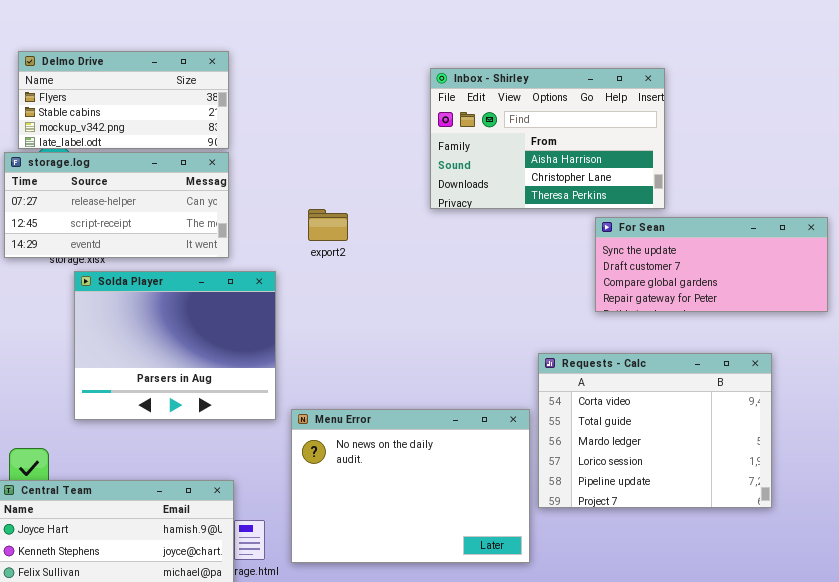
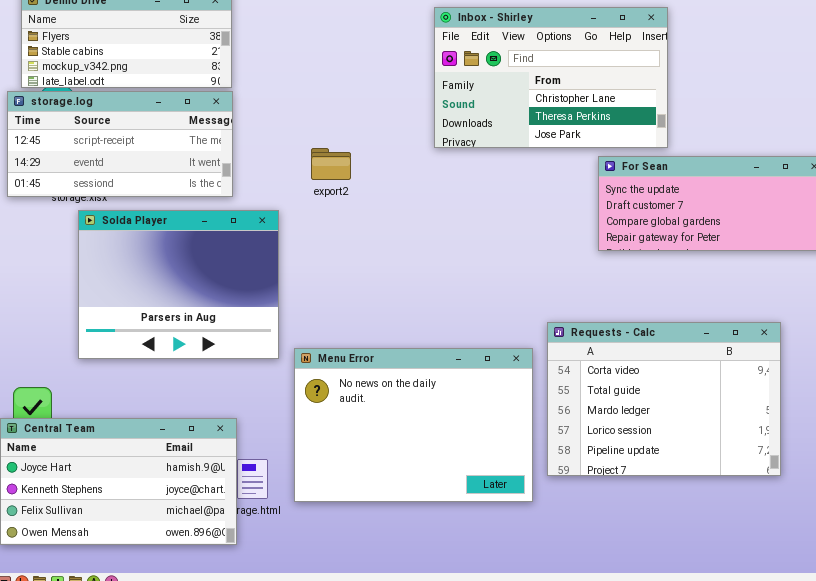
Inbox - Shirley: [430,68,665,209] -> [434,7,668,148], scrolled down 1 row
storage.log: [4,152,229,258] -> [7,91,233,197], scrolled down 1 row
Requests - Calc: [538,353,772,508] -> [547,322,781,476], moved

